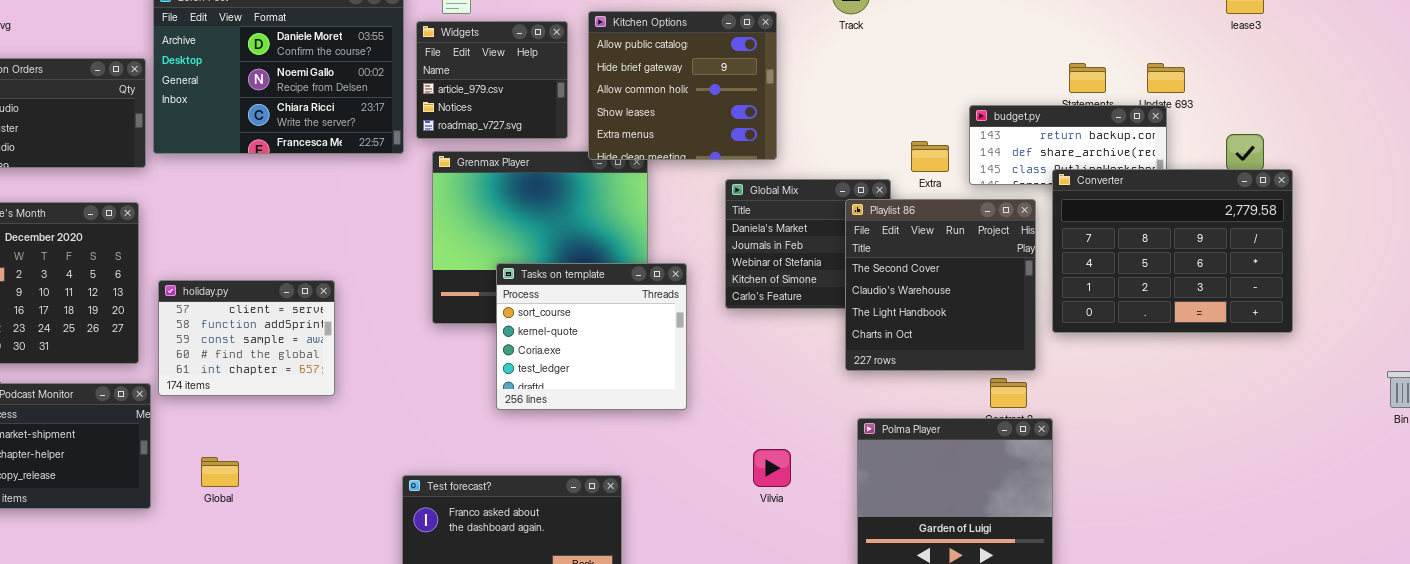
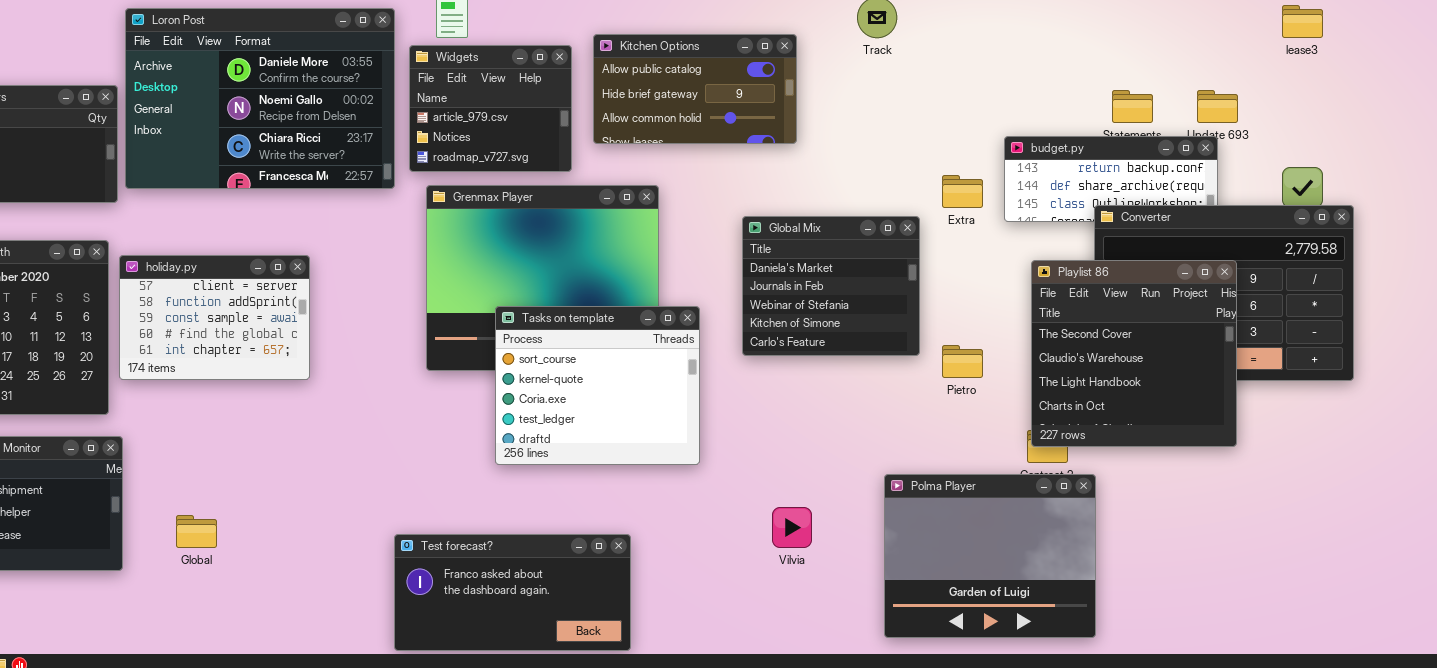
Kitchen Options: [588,11,777,160] -> [593,34,797,144], resized
Playlist 86: [845,199,1036,371] -> [1031,260,1237,447], moved
holiday.py: [158,280,335,396] -> [119,255,310,380], moved

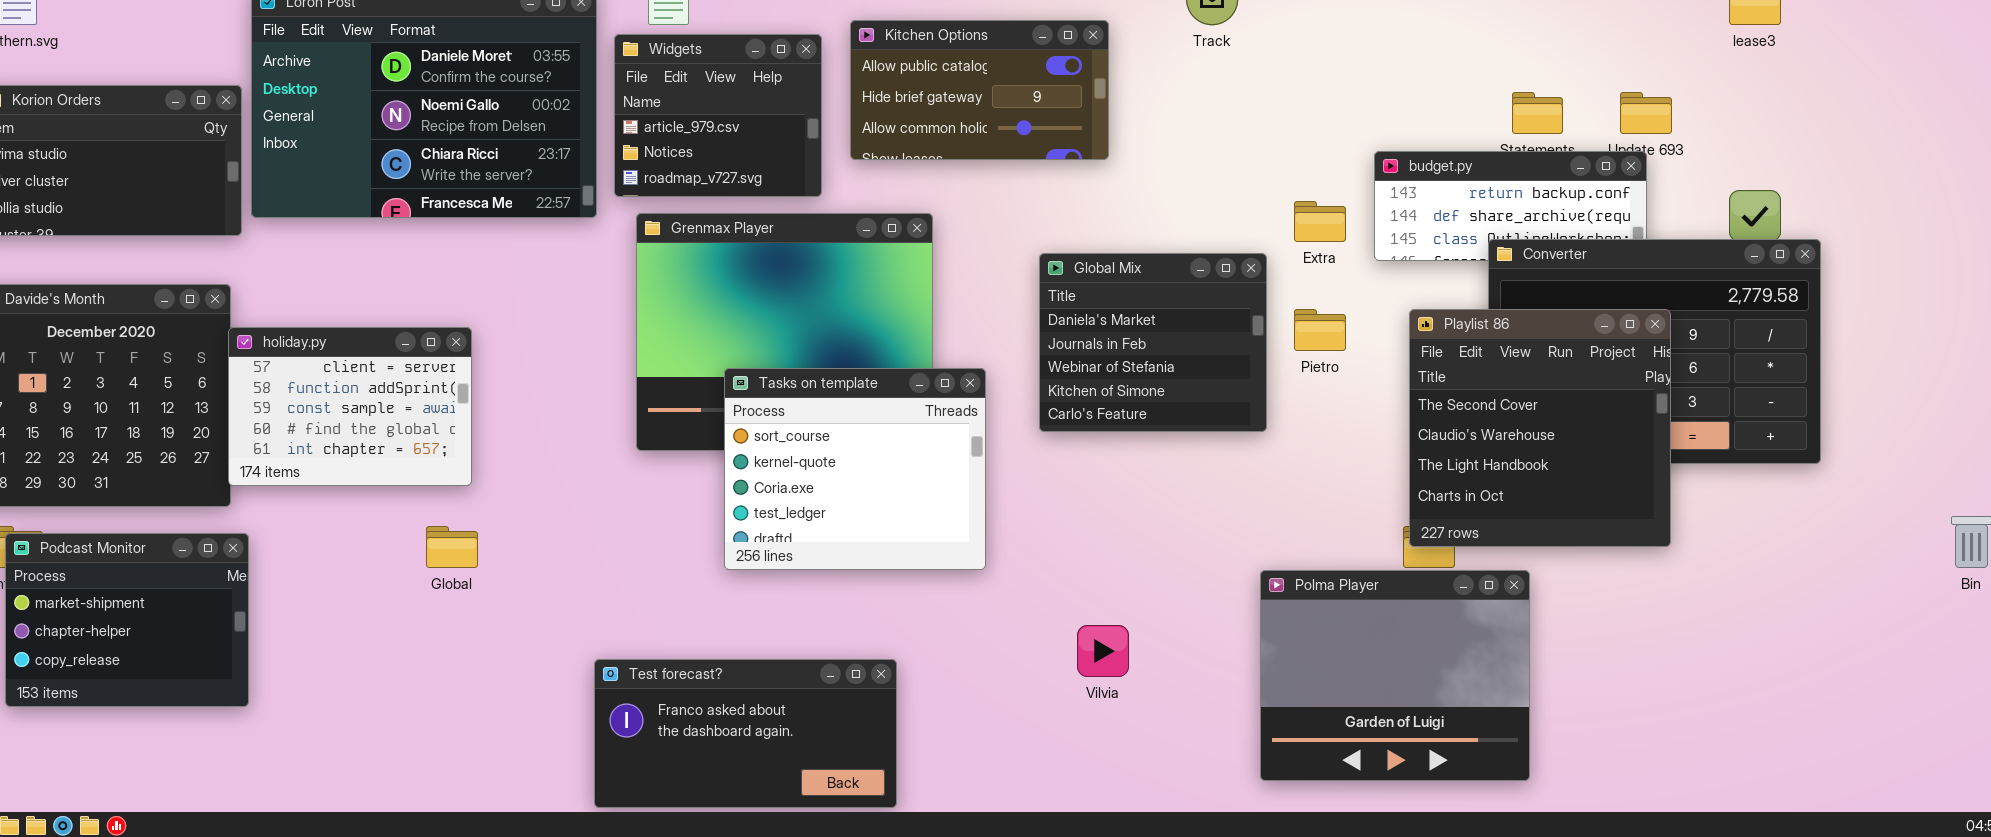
holiday.py: [119,255,310,380] -> [228,327,472,486], moved
Pietro: [942,345,983,378] -> [1294,309,1346,351], moved
Polma Player: [884,474,1096,638] -> [1260,570,1530,781], moved
Global: [176,515,217,548] -> [426,526,478,568], moved

